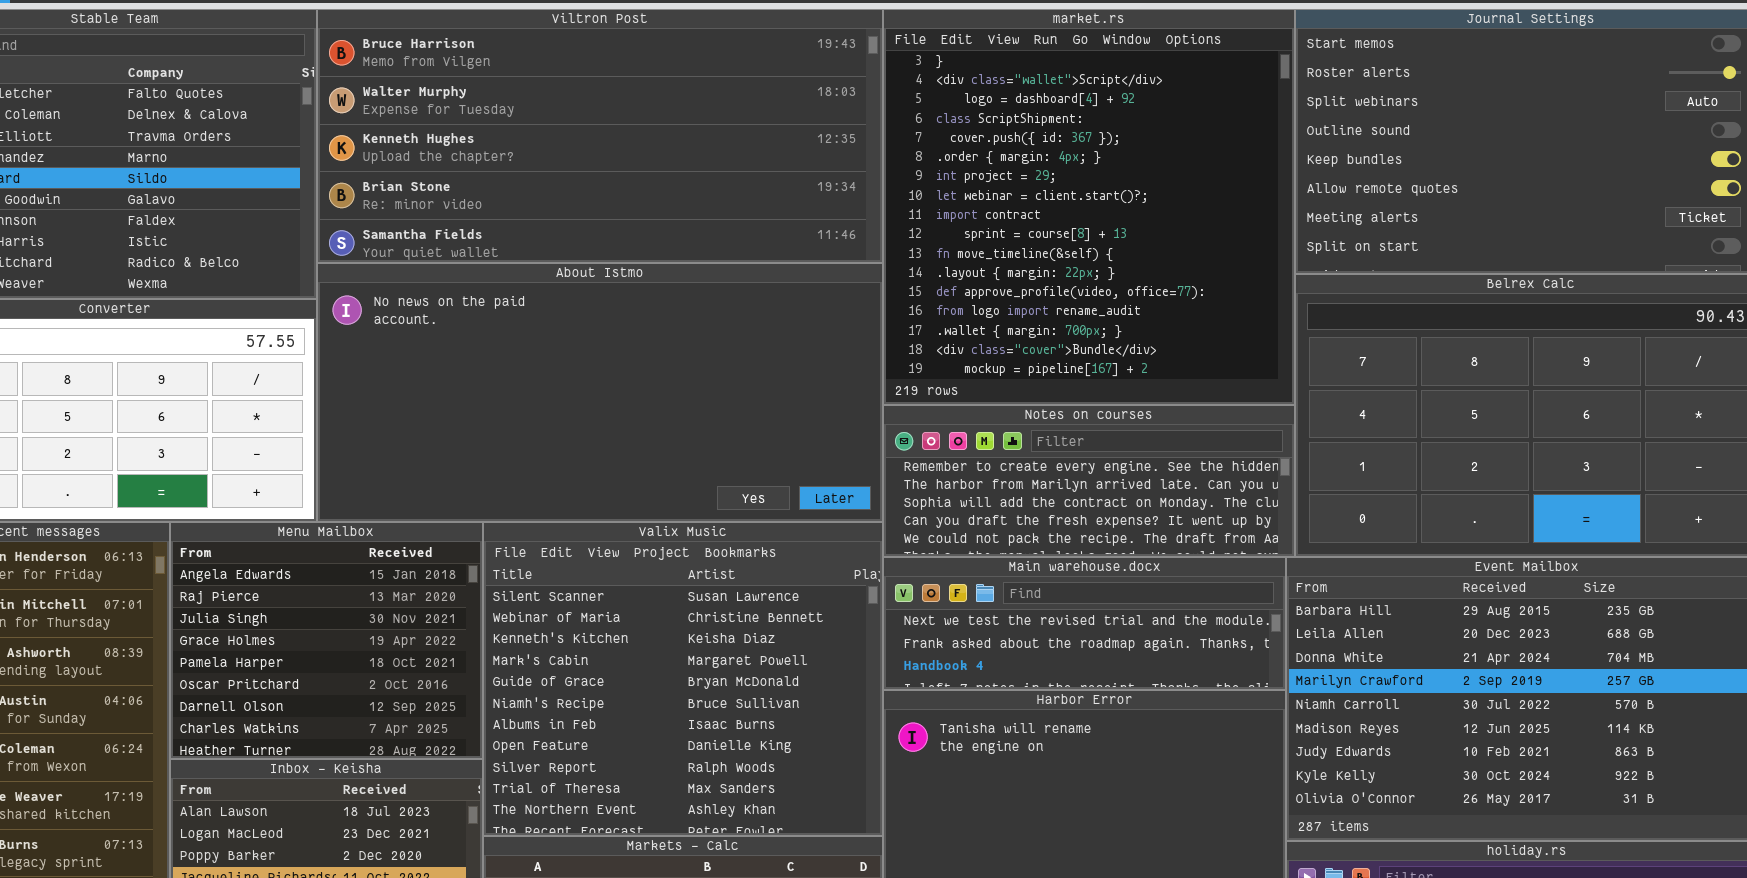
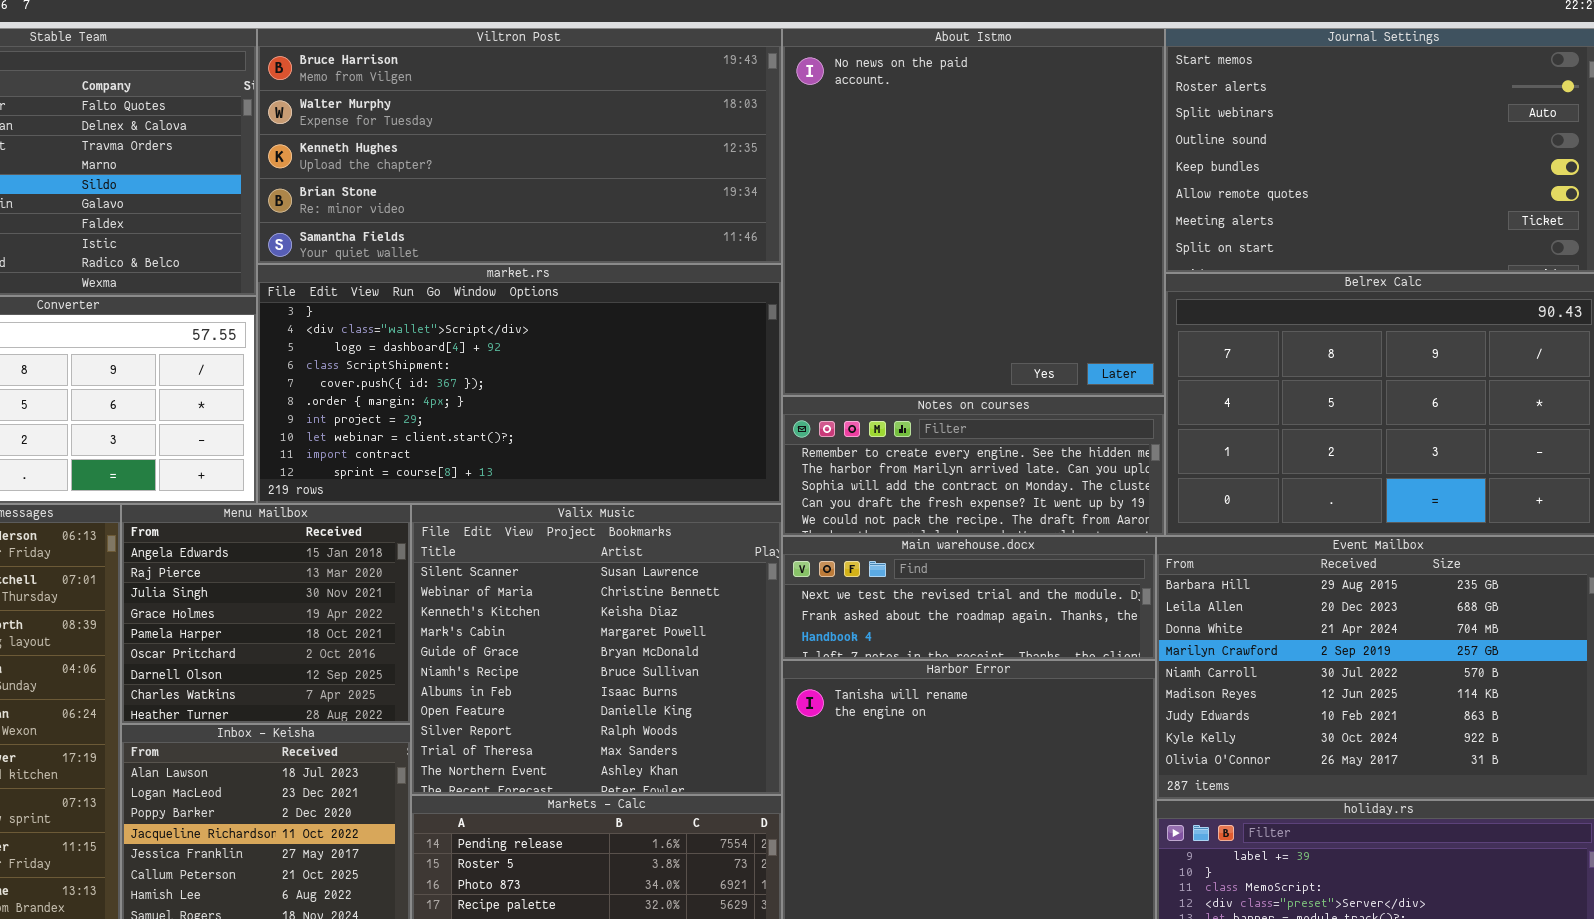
market.rs: [883,9,1295,405] -> [257,264,782,504], moved, resized
About Istmo: [317,263,883,522] -> [782,28,1165,396], moved, resized

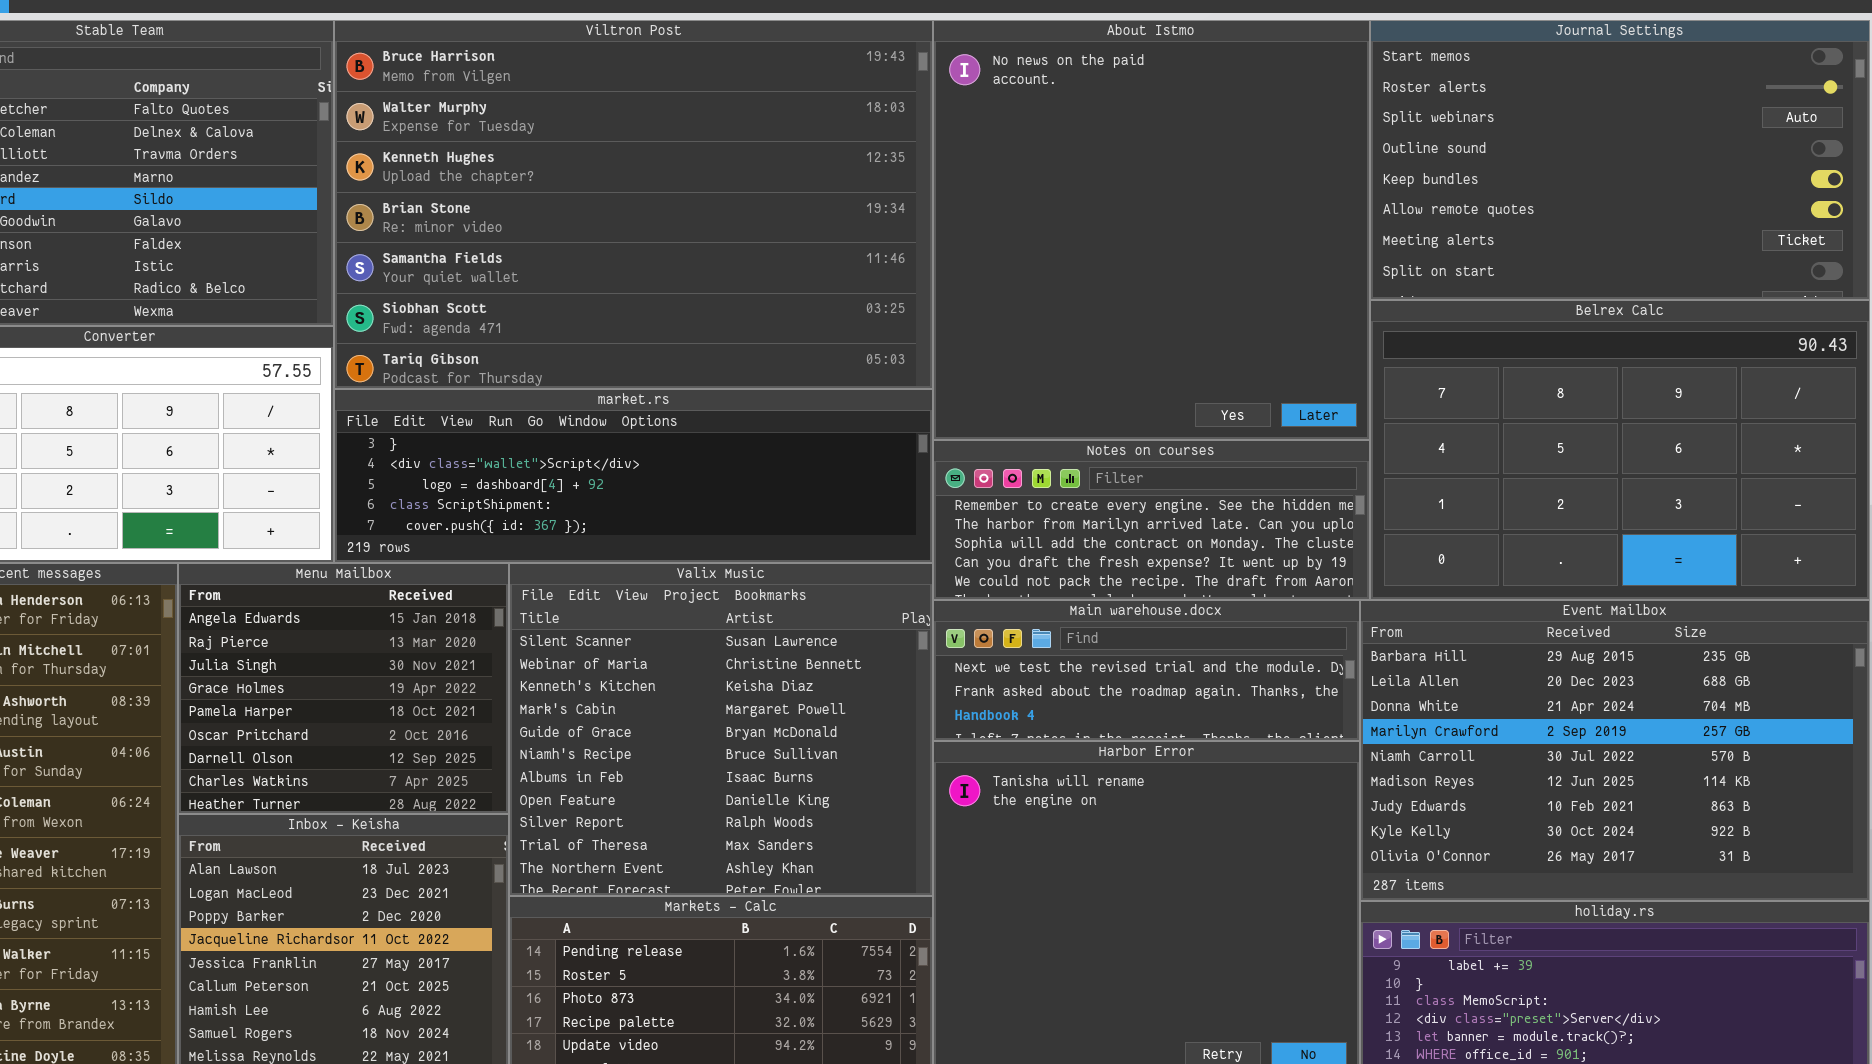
Viltron Post: [257,28,782,264] -> [334,20,933,389], resized
market.rs: [257,264,782,504] -> [334,389,933,563], resized

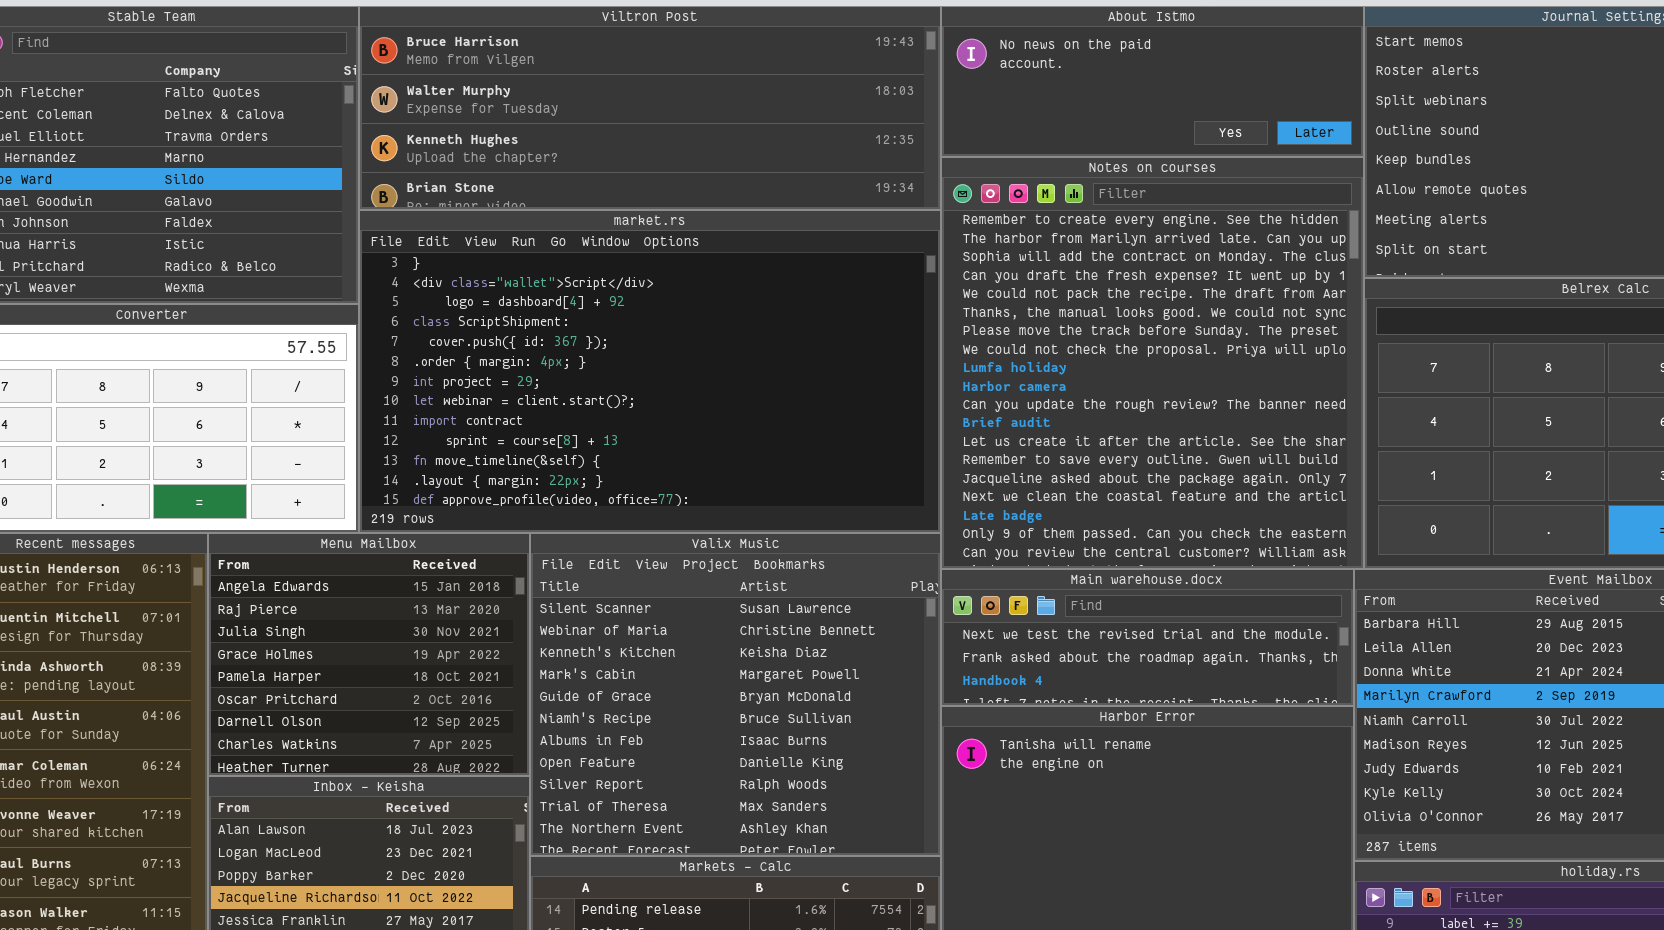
Viltron Post: [334,20,933,389] -> [359,6,941,210], resized
About Istmo: [933,20,1370,440] -> [941,6,1364,157], resized
market.rs: [334,389,933,563] -> [359,210,941,533], resized
Notes on courses: [933,440,1370,600] -> [941,157,1364,569], resized

